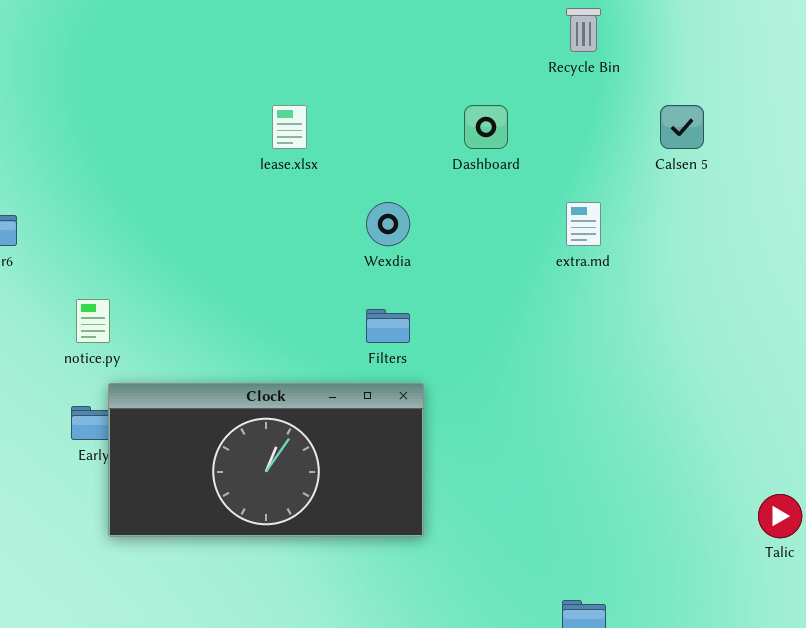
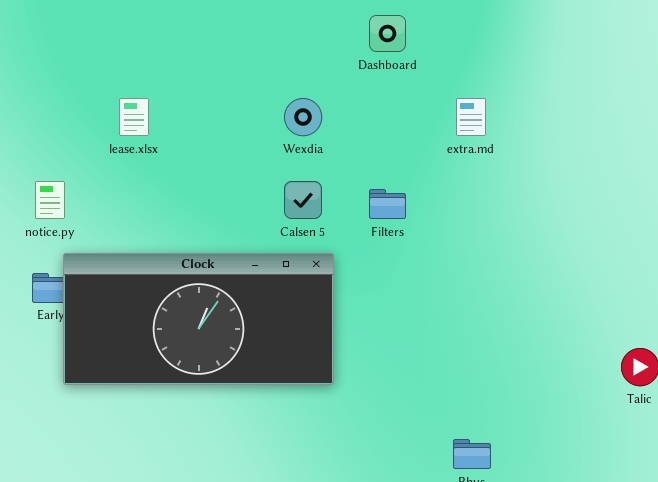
lease.xlsx: [272,105,307,149] -> [119,98,149,136], moved
Calsen 5: [660,105,704,149] -> [284,181,322,219], moved
Filters: [366,309,410,343] -> [369,189,406,219], moved

